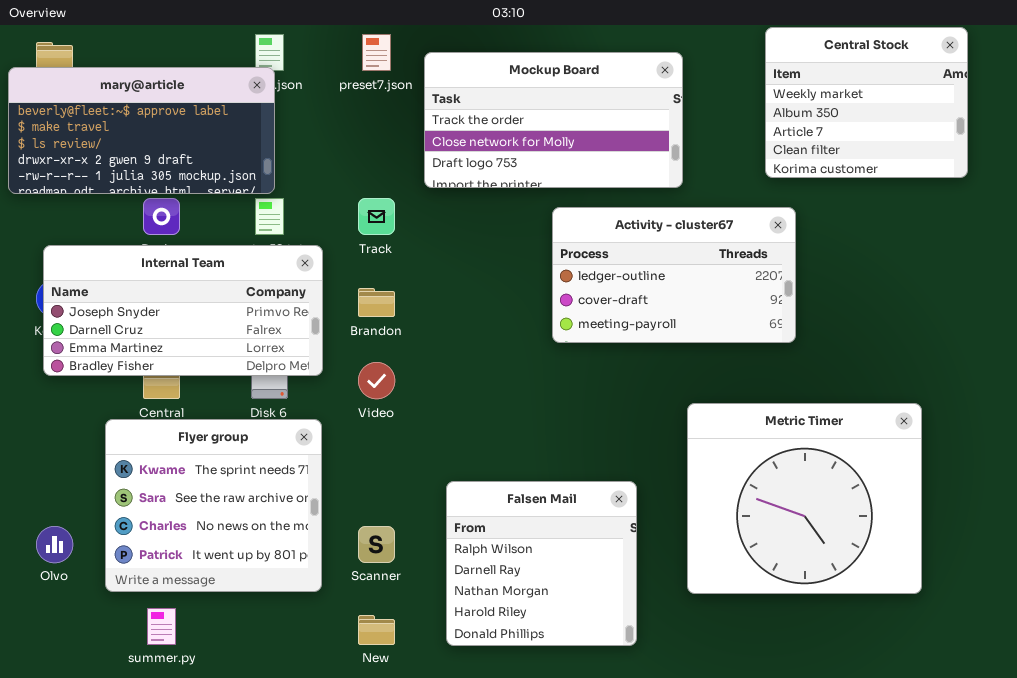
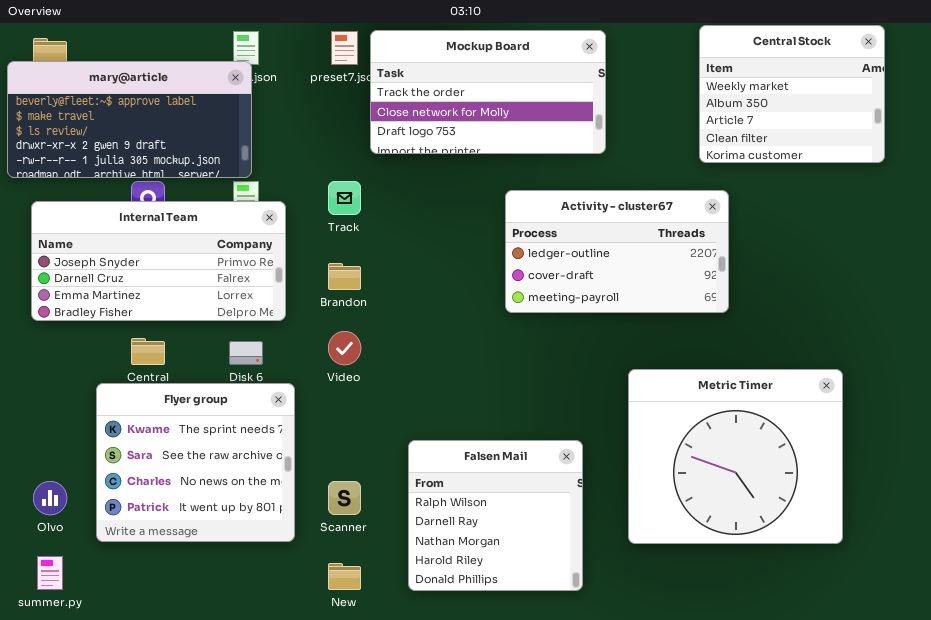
Mockup Board: [424,52,683,188] -> [370,30,606,154], moved
Internal Team: [43,245,323,376] -> [31,201,286,321], moved
summer.py: [147,608,176,645] -> [37,556,63,590], moved

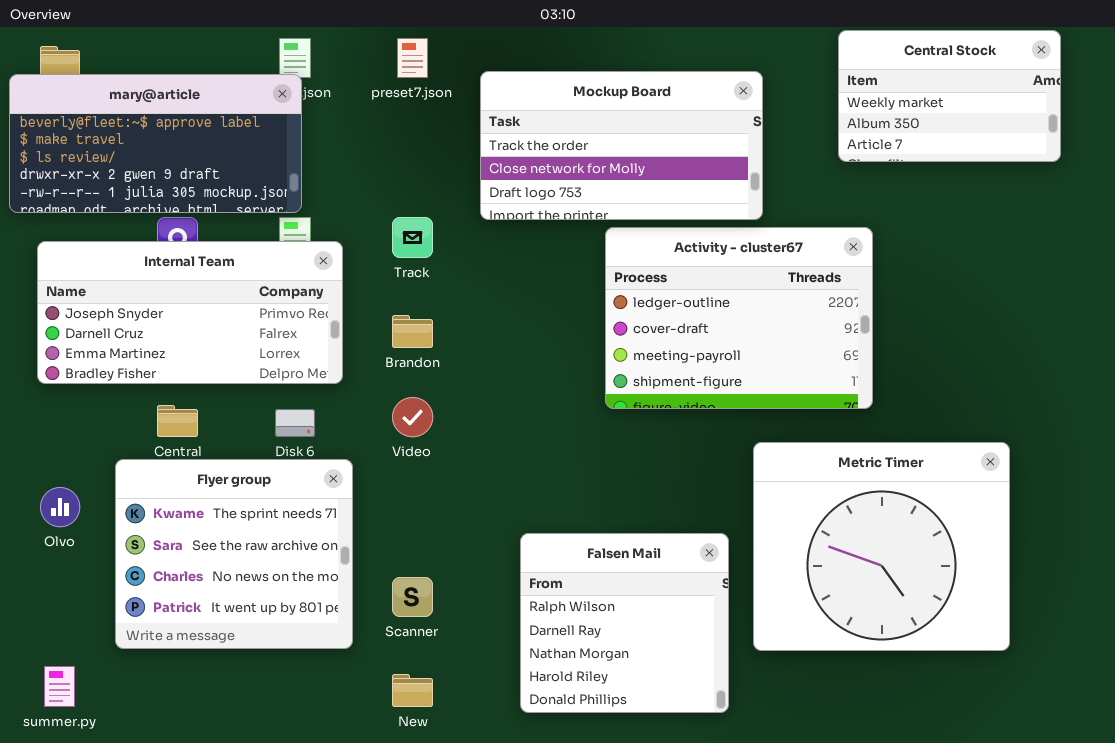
Central Stock: [699,25,885,163] -> [838,30,1061,162], resized
Mockup Board: [370,30,606,154] -> [480,71,763,220], moved
Activity - cluster67: [505,190,729,313] -> [605,227,873,409], resized
Falsen Mail: [408,440,583,591] -> [520,533,729,713], moved
Olvo: [33,481,67,515] -> [40,487,80,527], moved

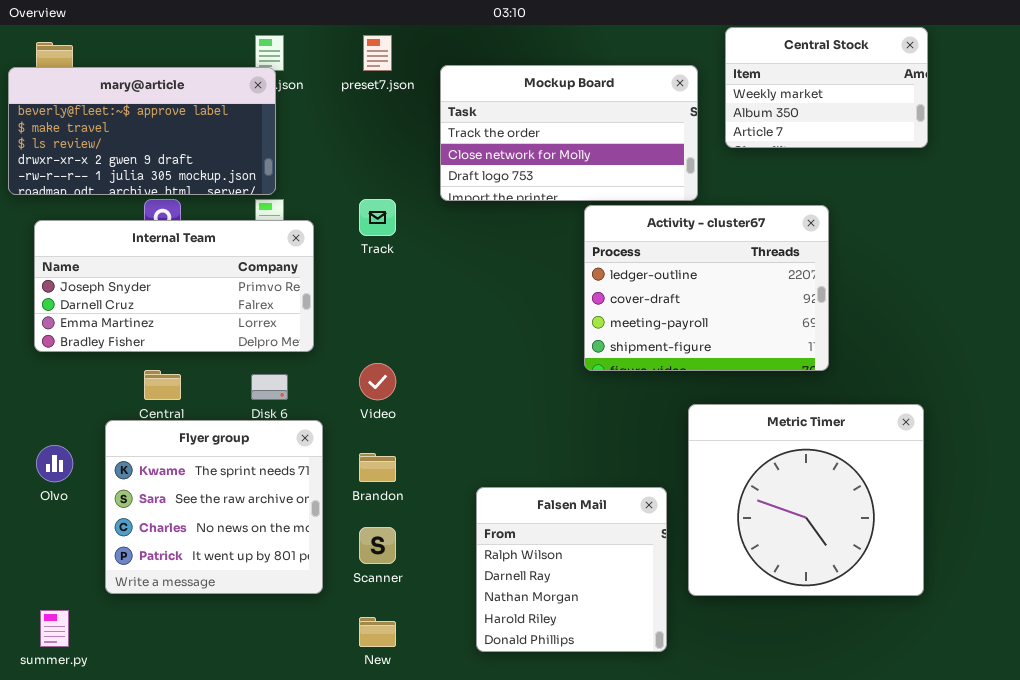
Central Stock: [838,30,1061,162] -> [725,27,928,148], moved
Activity - cluster67: [605,227,873,409] -> [584,205,829,371], moved
Brandon: [392,315,433,348] -> [359,453,396,482], moved

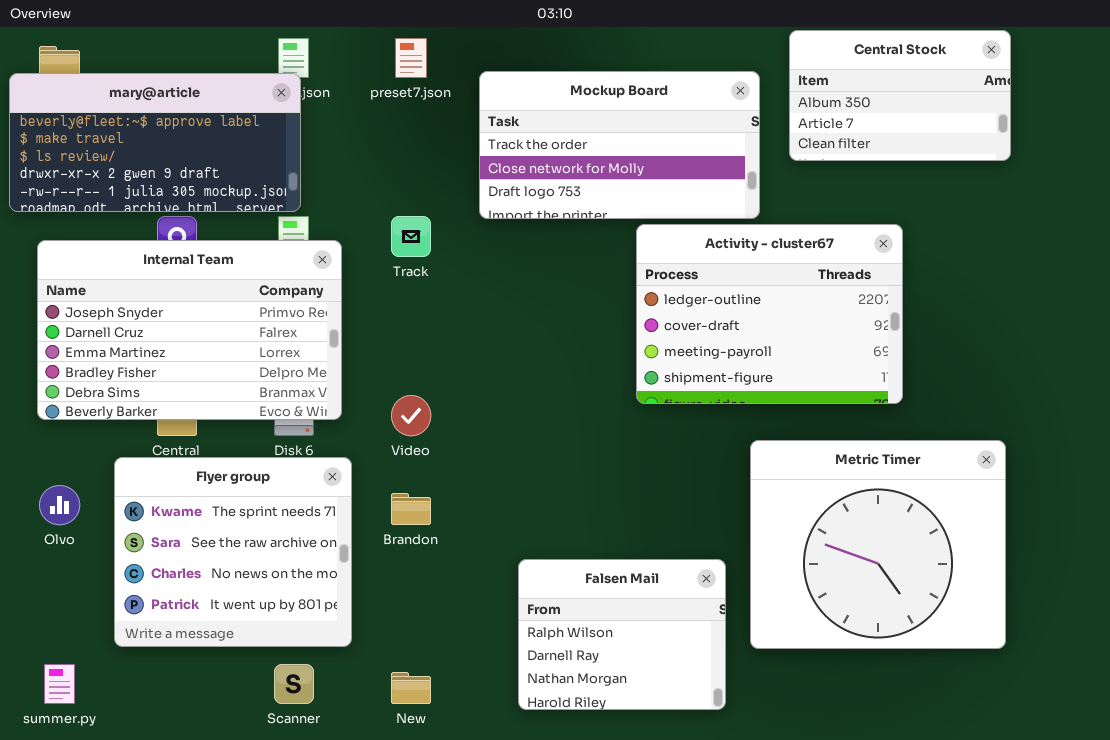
Central Stock: [725,27,928,148] -> [789,30,1011,161], scrolled down 1 row
Internal Team: [34,220,314,352] -> [37,240,342,420], resized
Falsen Mail: [476,487,667,652] -> [518,559,726,710], resized
Scanner: [359,527,396,564] -> [274,664,314,704], moved

